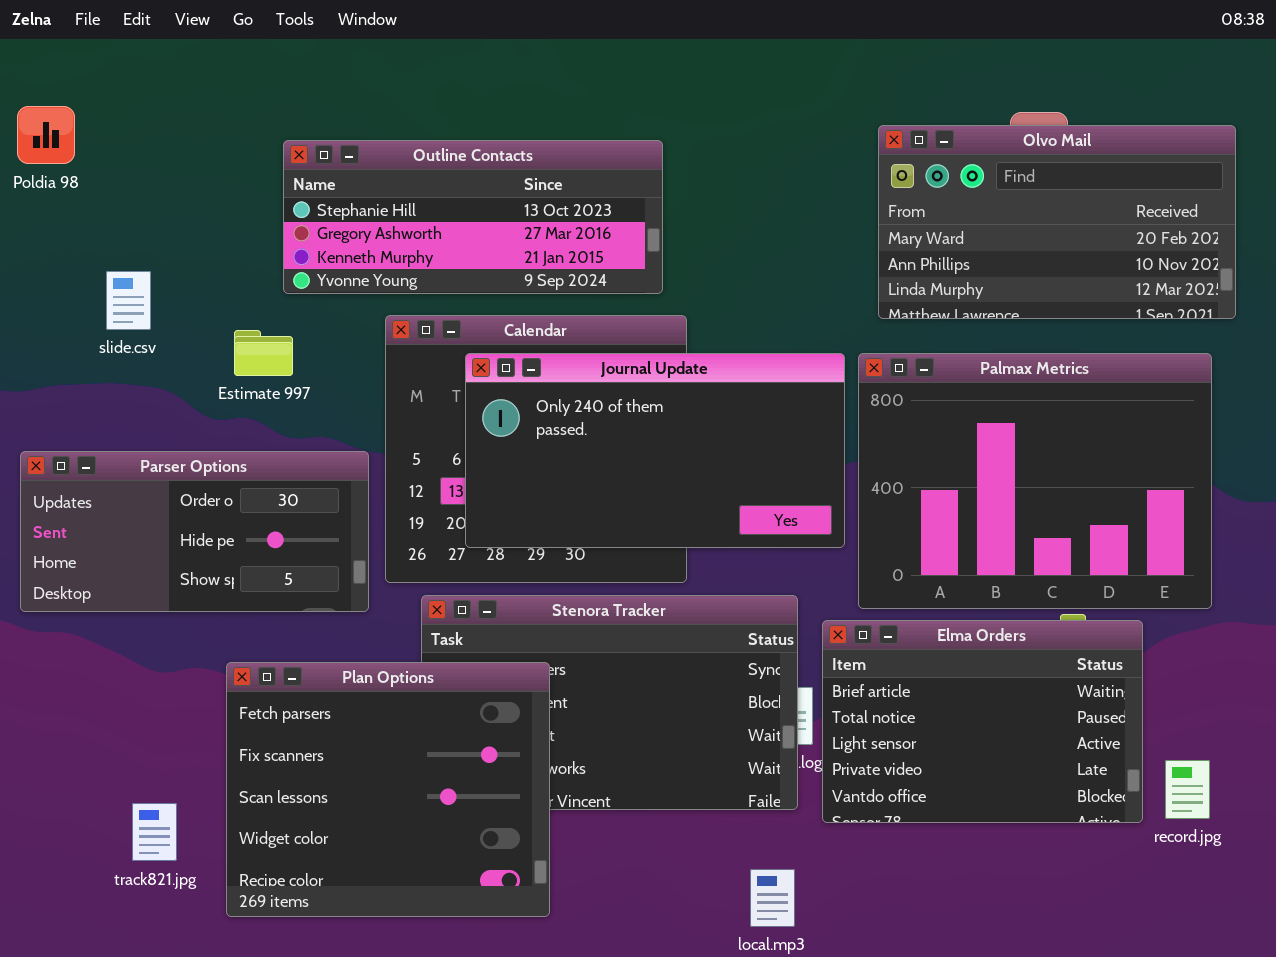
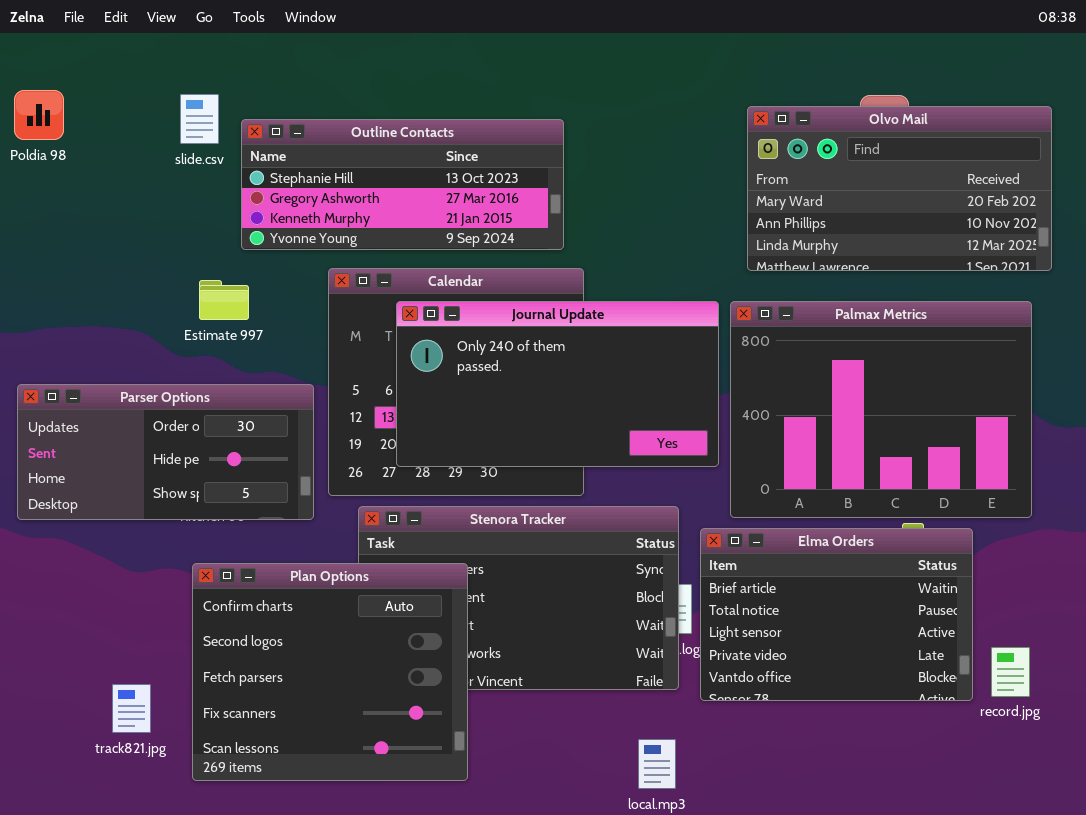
slide.csv: [106,271,151,330] -> [180,94,219,144], moved
Plan Options: [226,662,550,917] -> [192,563,468,781], scrolled up 2 rows

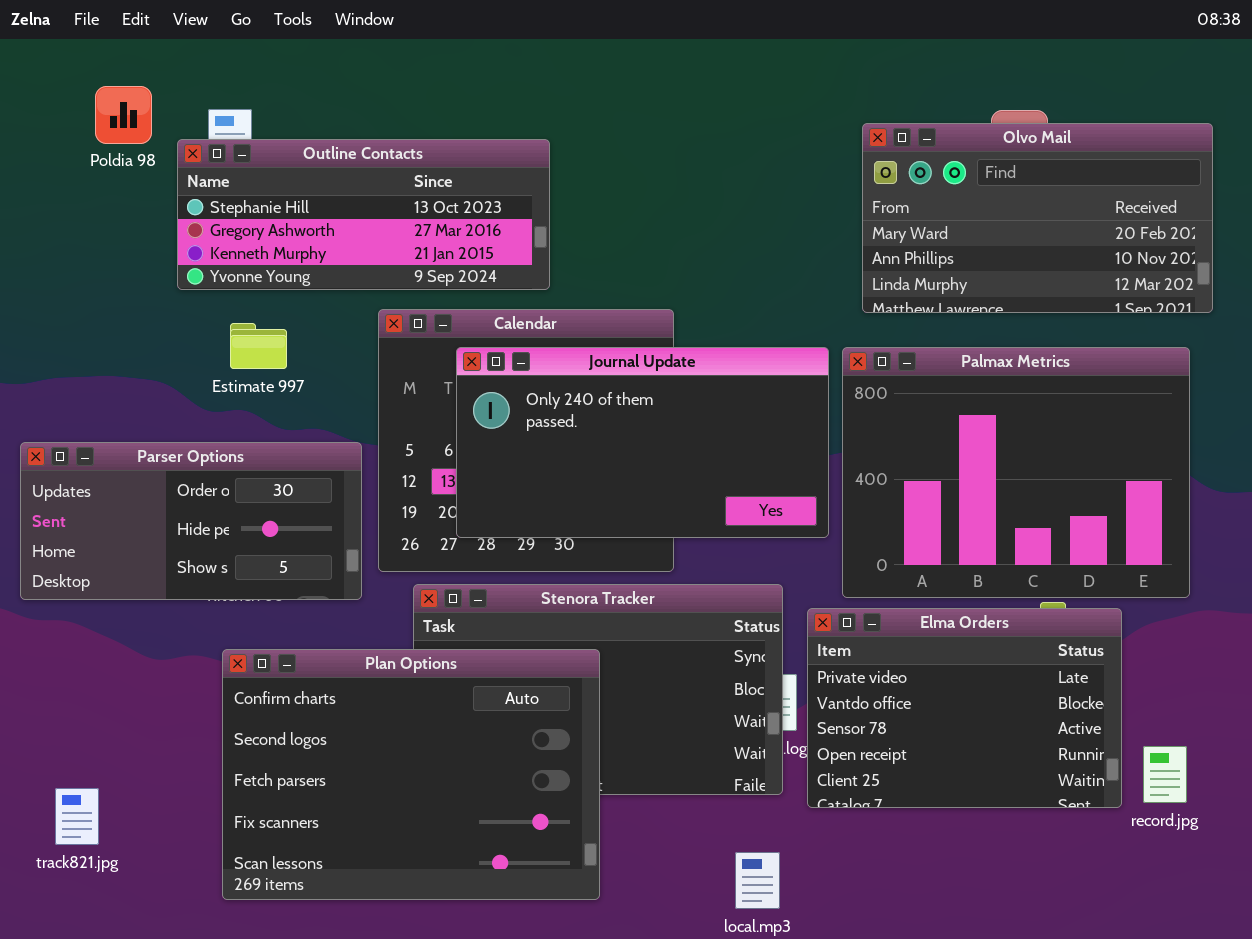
Poldia 98: [14,90,64,140] -> [95,86,152,144], moved
Outline Contacts: [241,119,564,250] -> [177,139,550,290], moved
Elma Orders: [700,528,973,701] -> [807,608,1122,808], scrolled down 3 rows
Plan Options: [192,563,468,781] -> [222,649,600,900], resized
track821.jpg: [112,684,151,733] -> [55,788,99,845], moved

